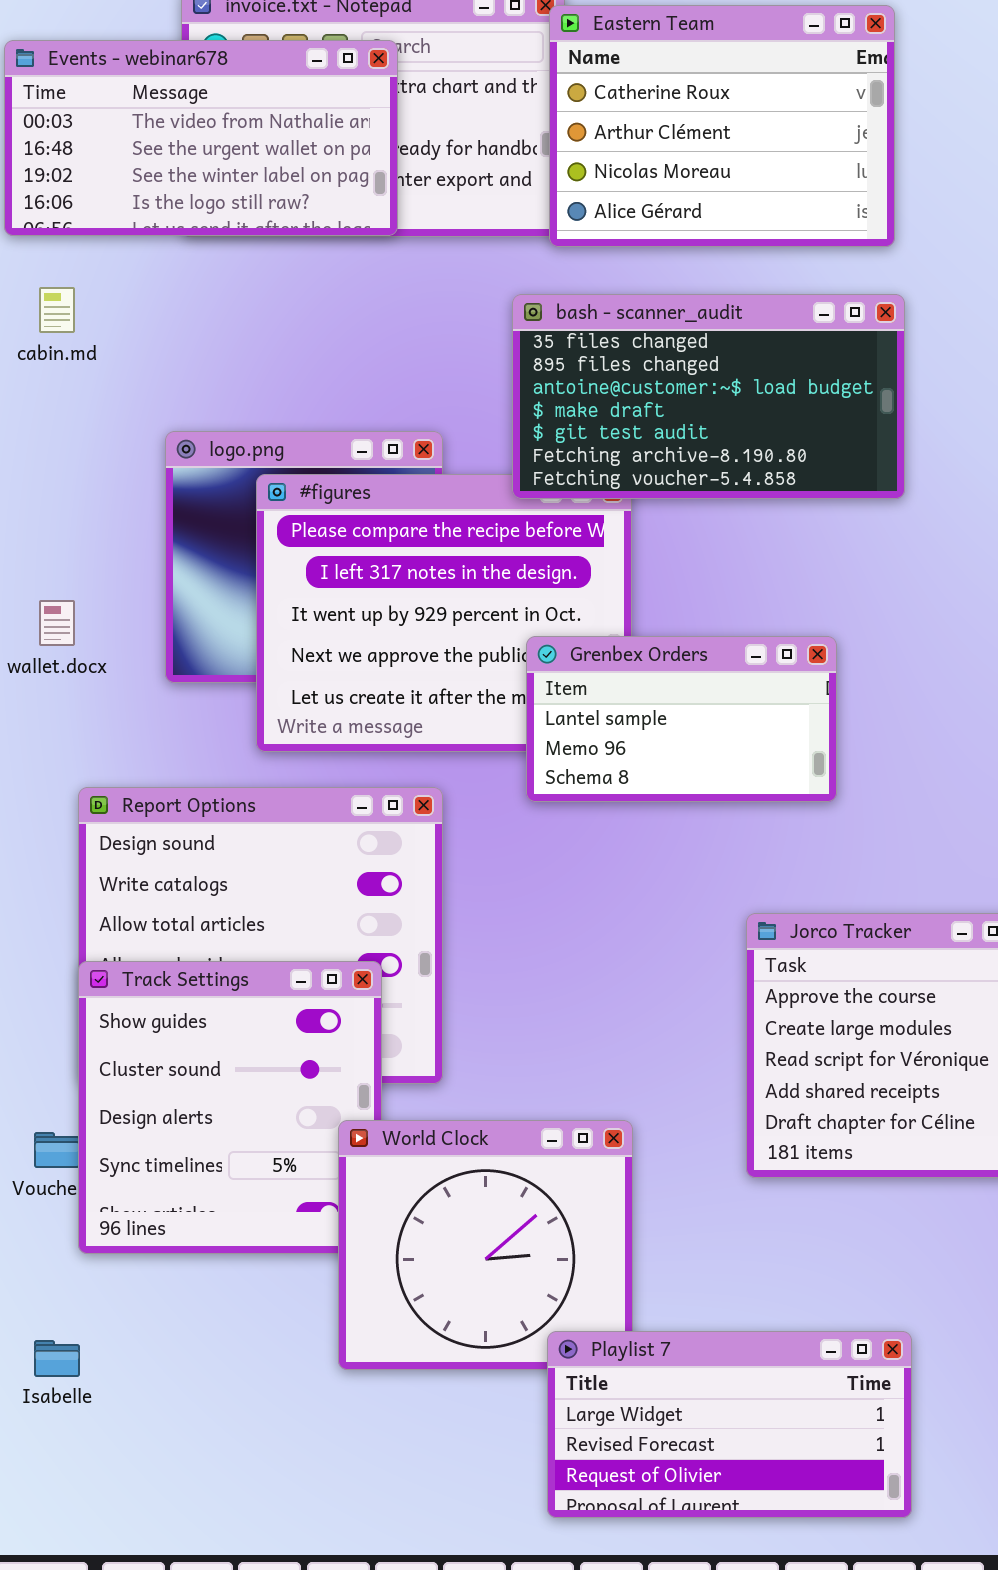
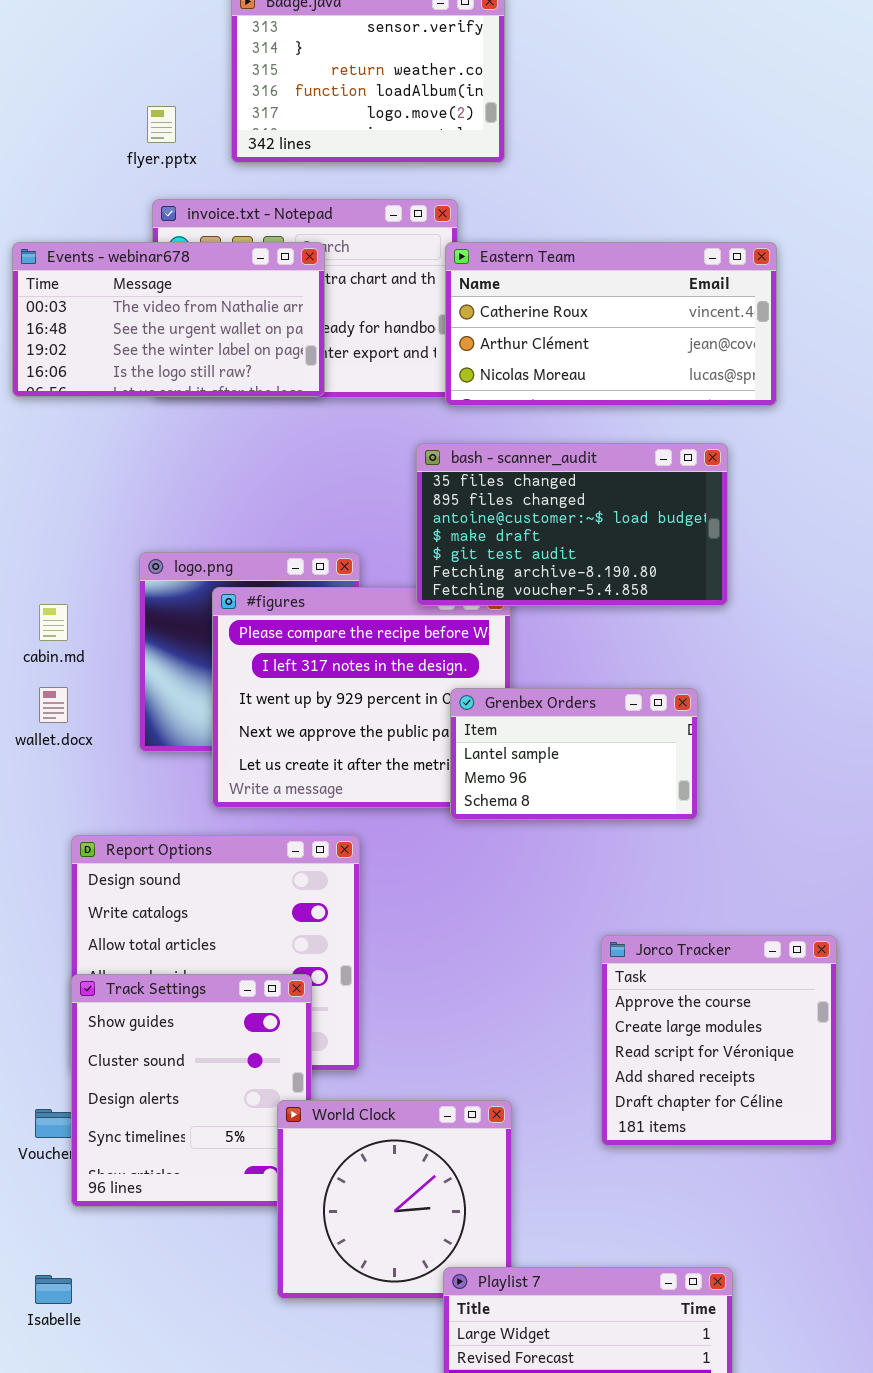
Eastern Team: [549,5,895,247] -> [445,242,777,406], resized
cabin.md: [39,287,75,333] -> [39,604,68,641], moved
Grenbex Orders: [526,636,837,802] -> [450,688,698,820], moved

